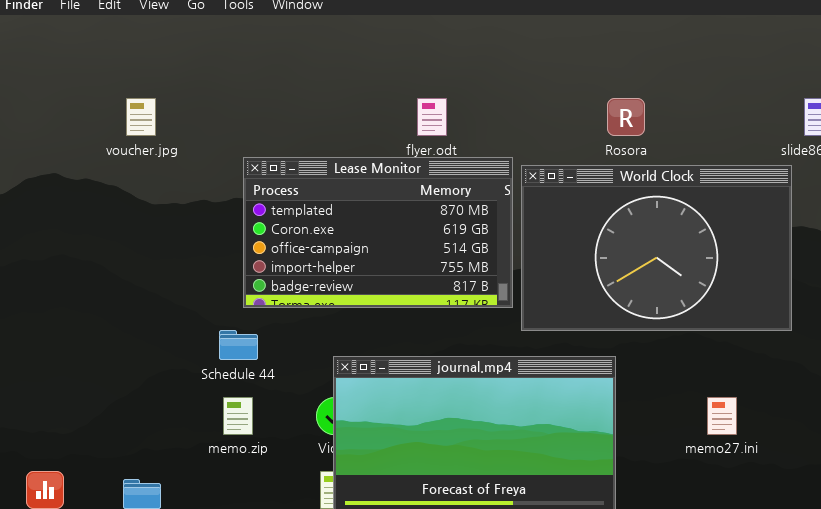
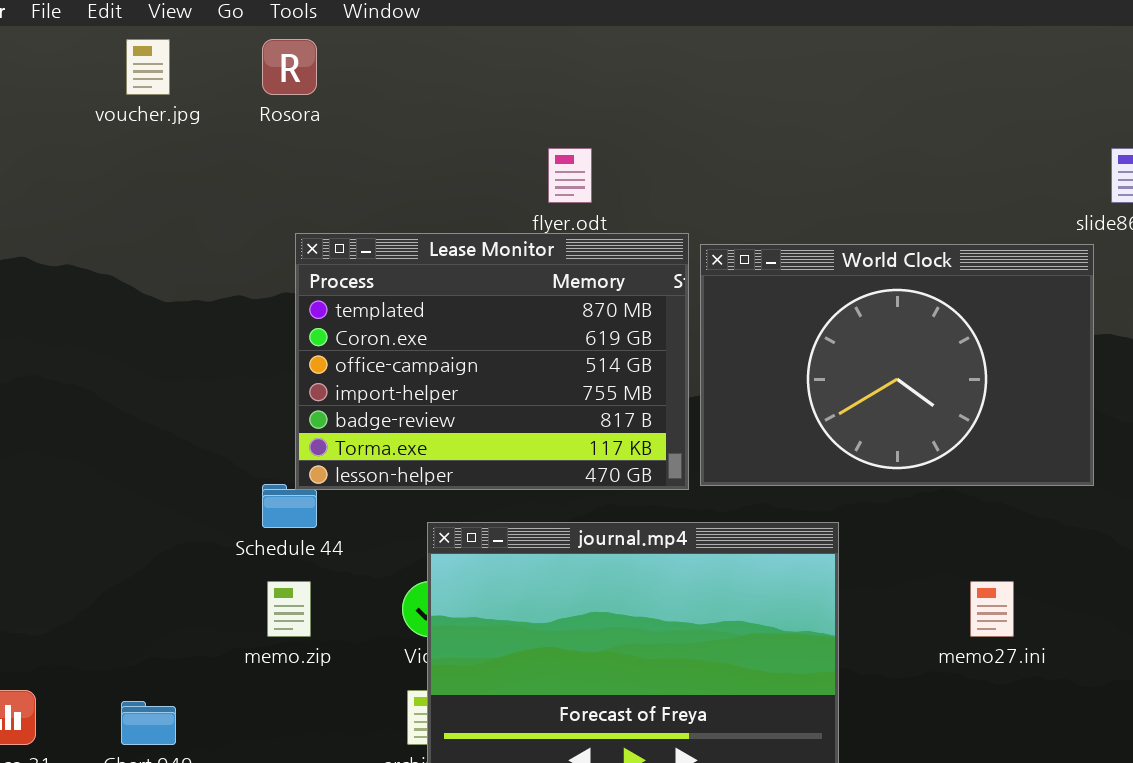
voucher.jpg: [126,98,156,136] -> [126,39,170,95], moved
Rosora: [607,98,645,136] -> [262,39,317,95], moved
Lease Monitor: [243,157,513,308] -> [295,233,689,490], resized

